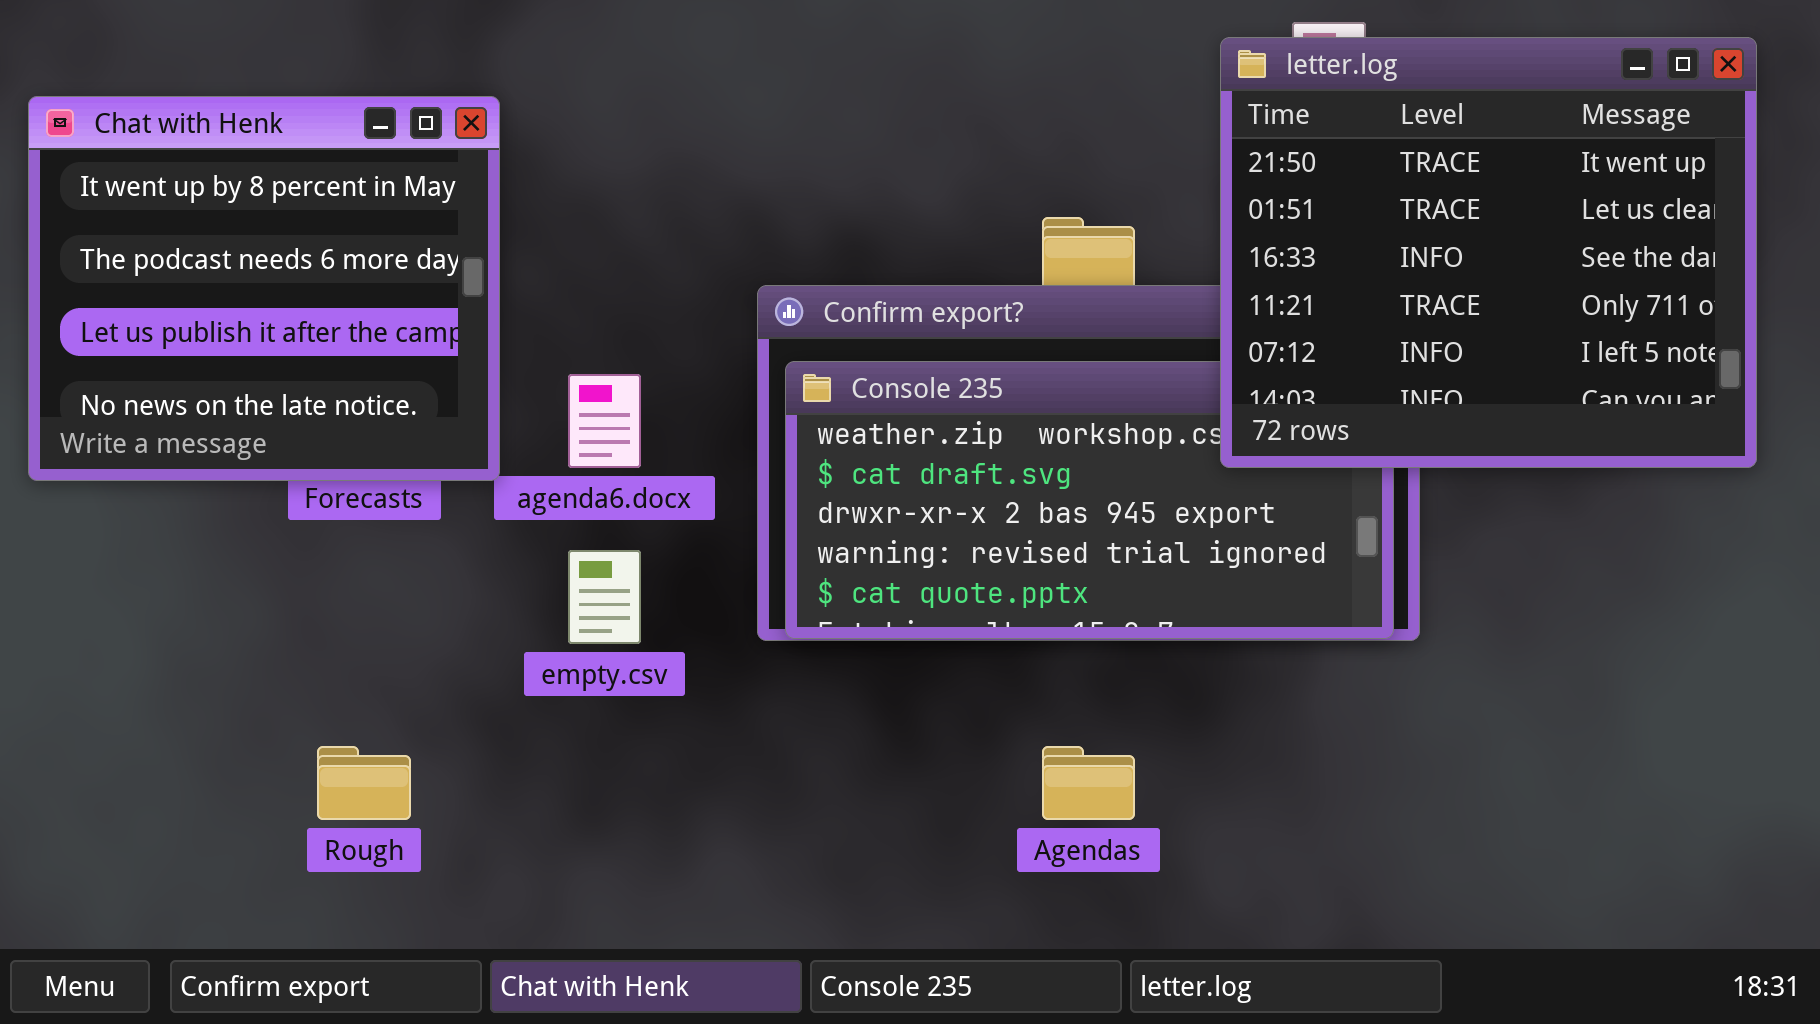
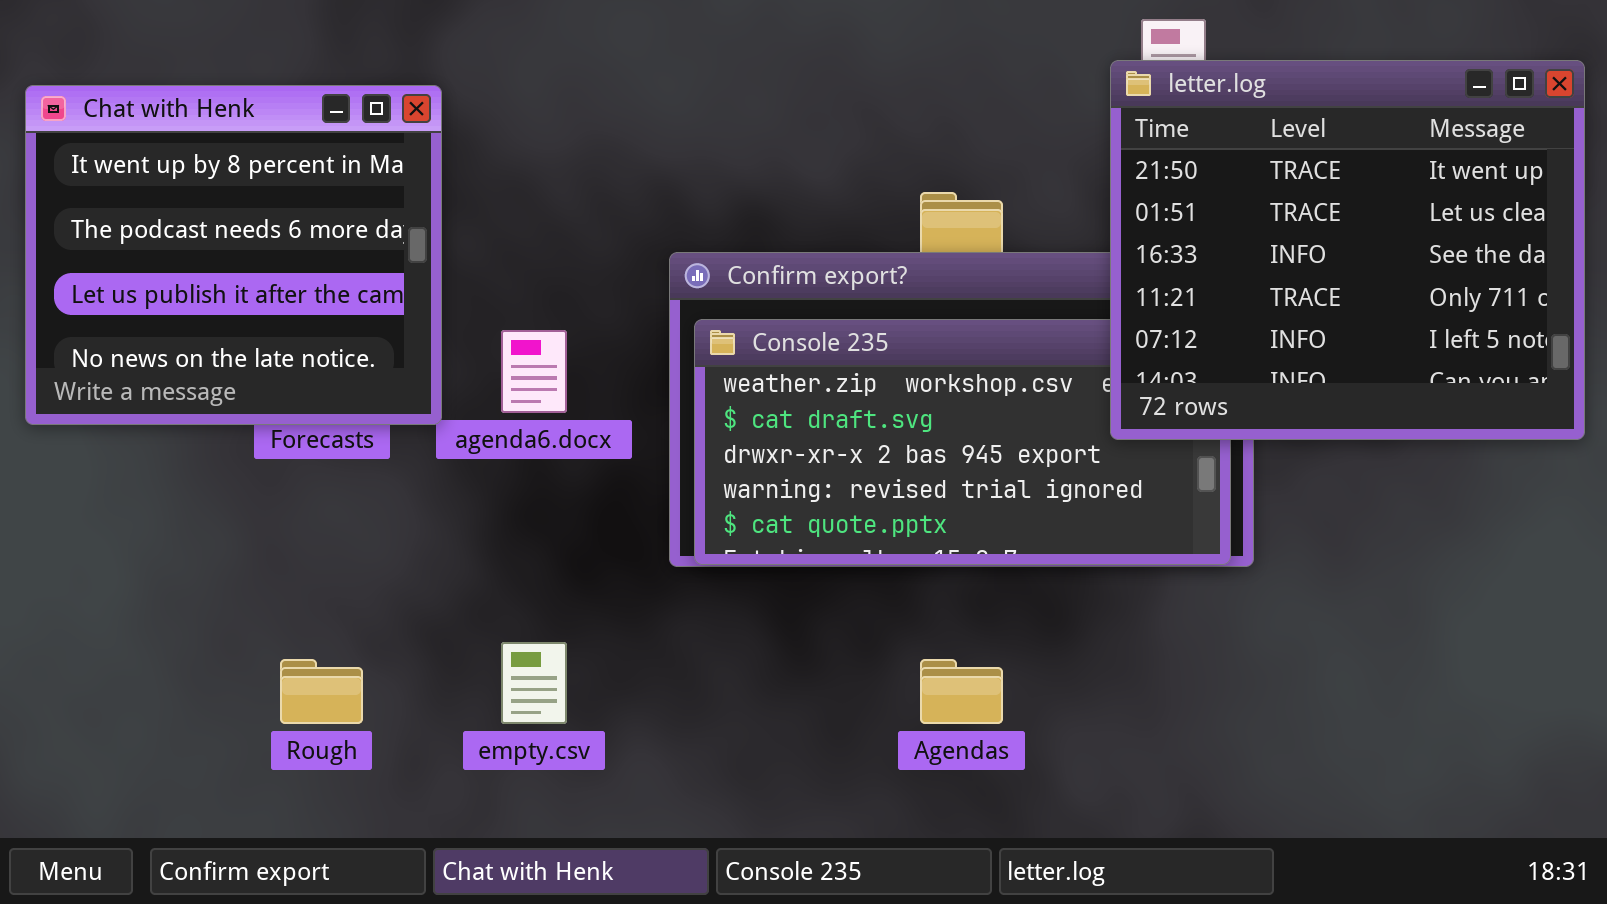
letter.log: [1220,37,1757,468] -> [1110,60,1585,440], moved
empty.csv: [568,550,641,644] -> [501,642,567,724], moved

